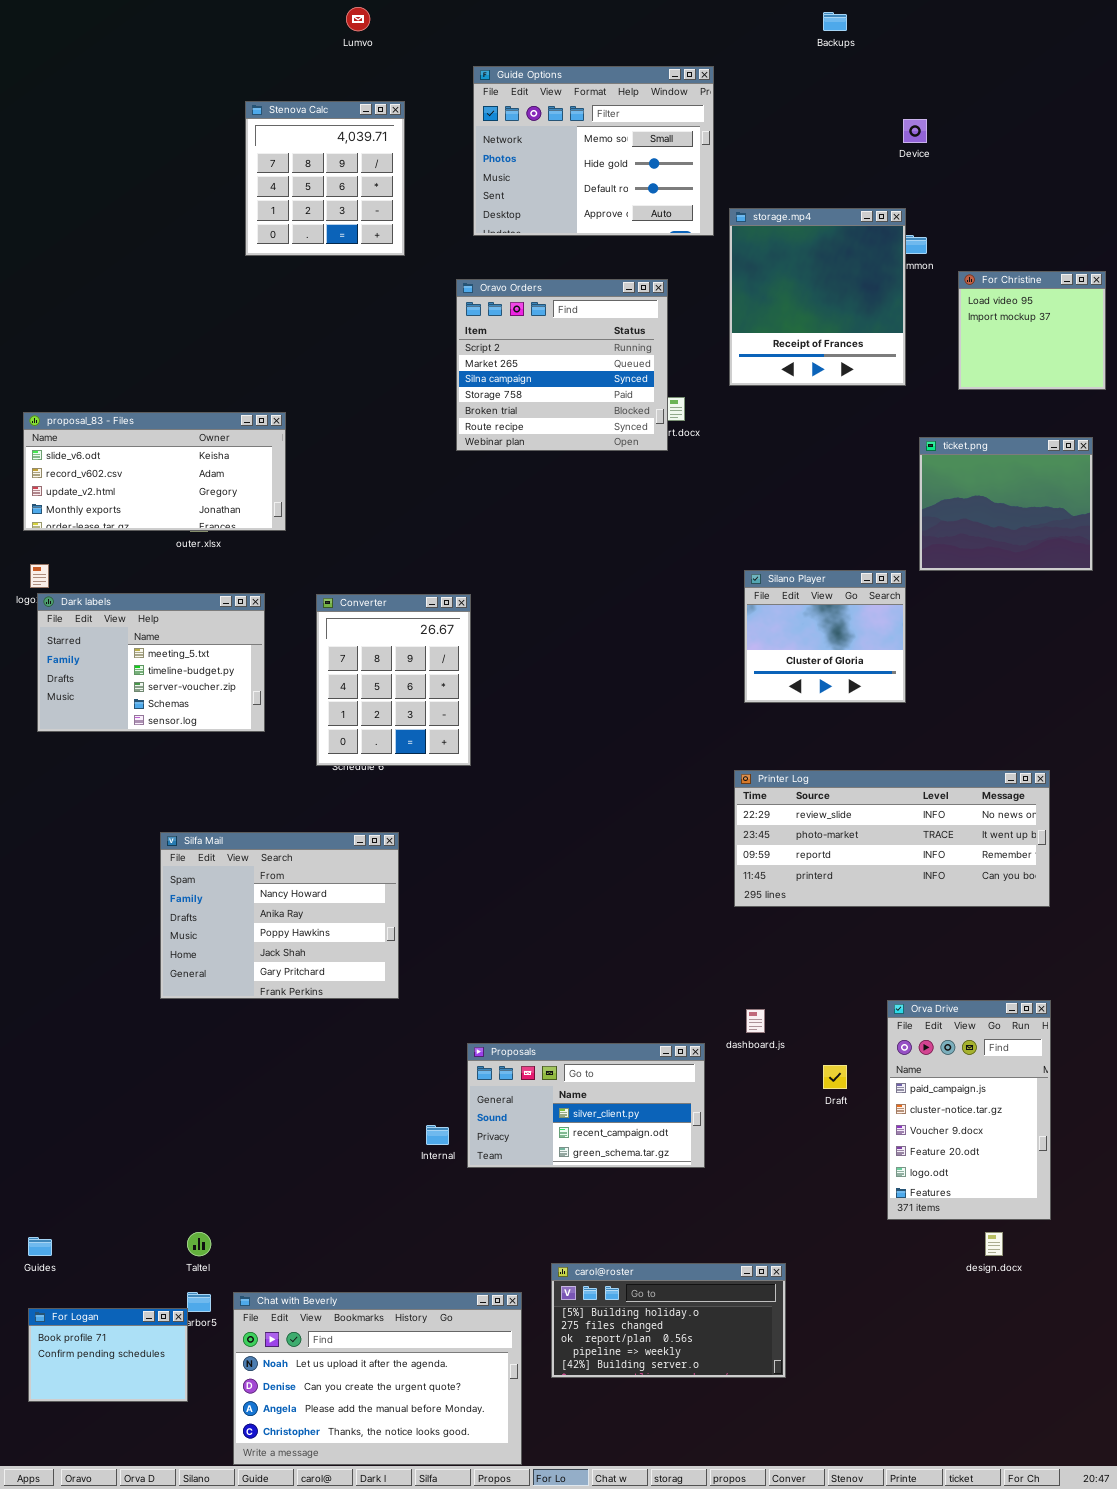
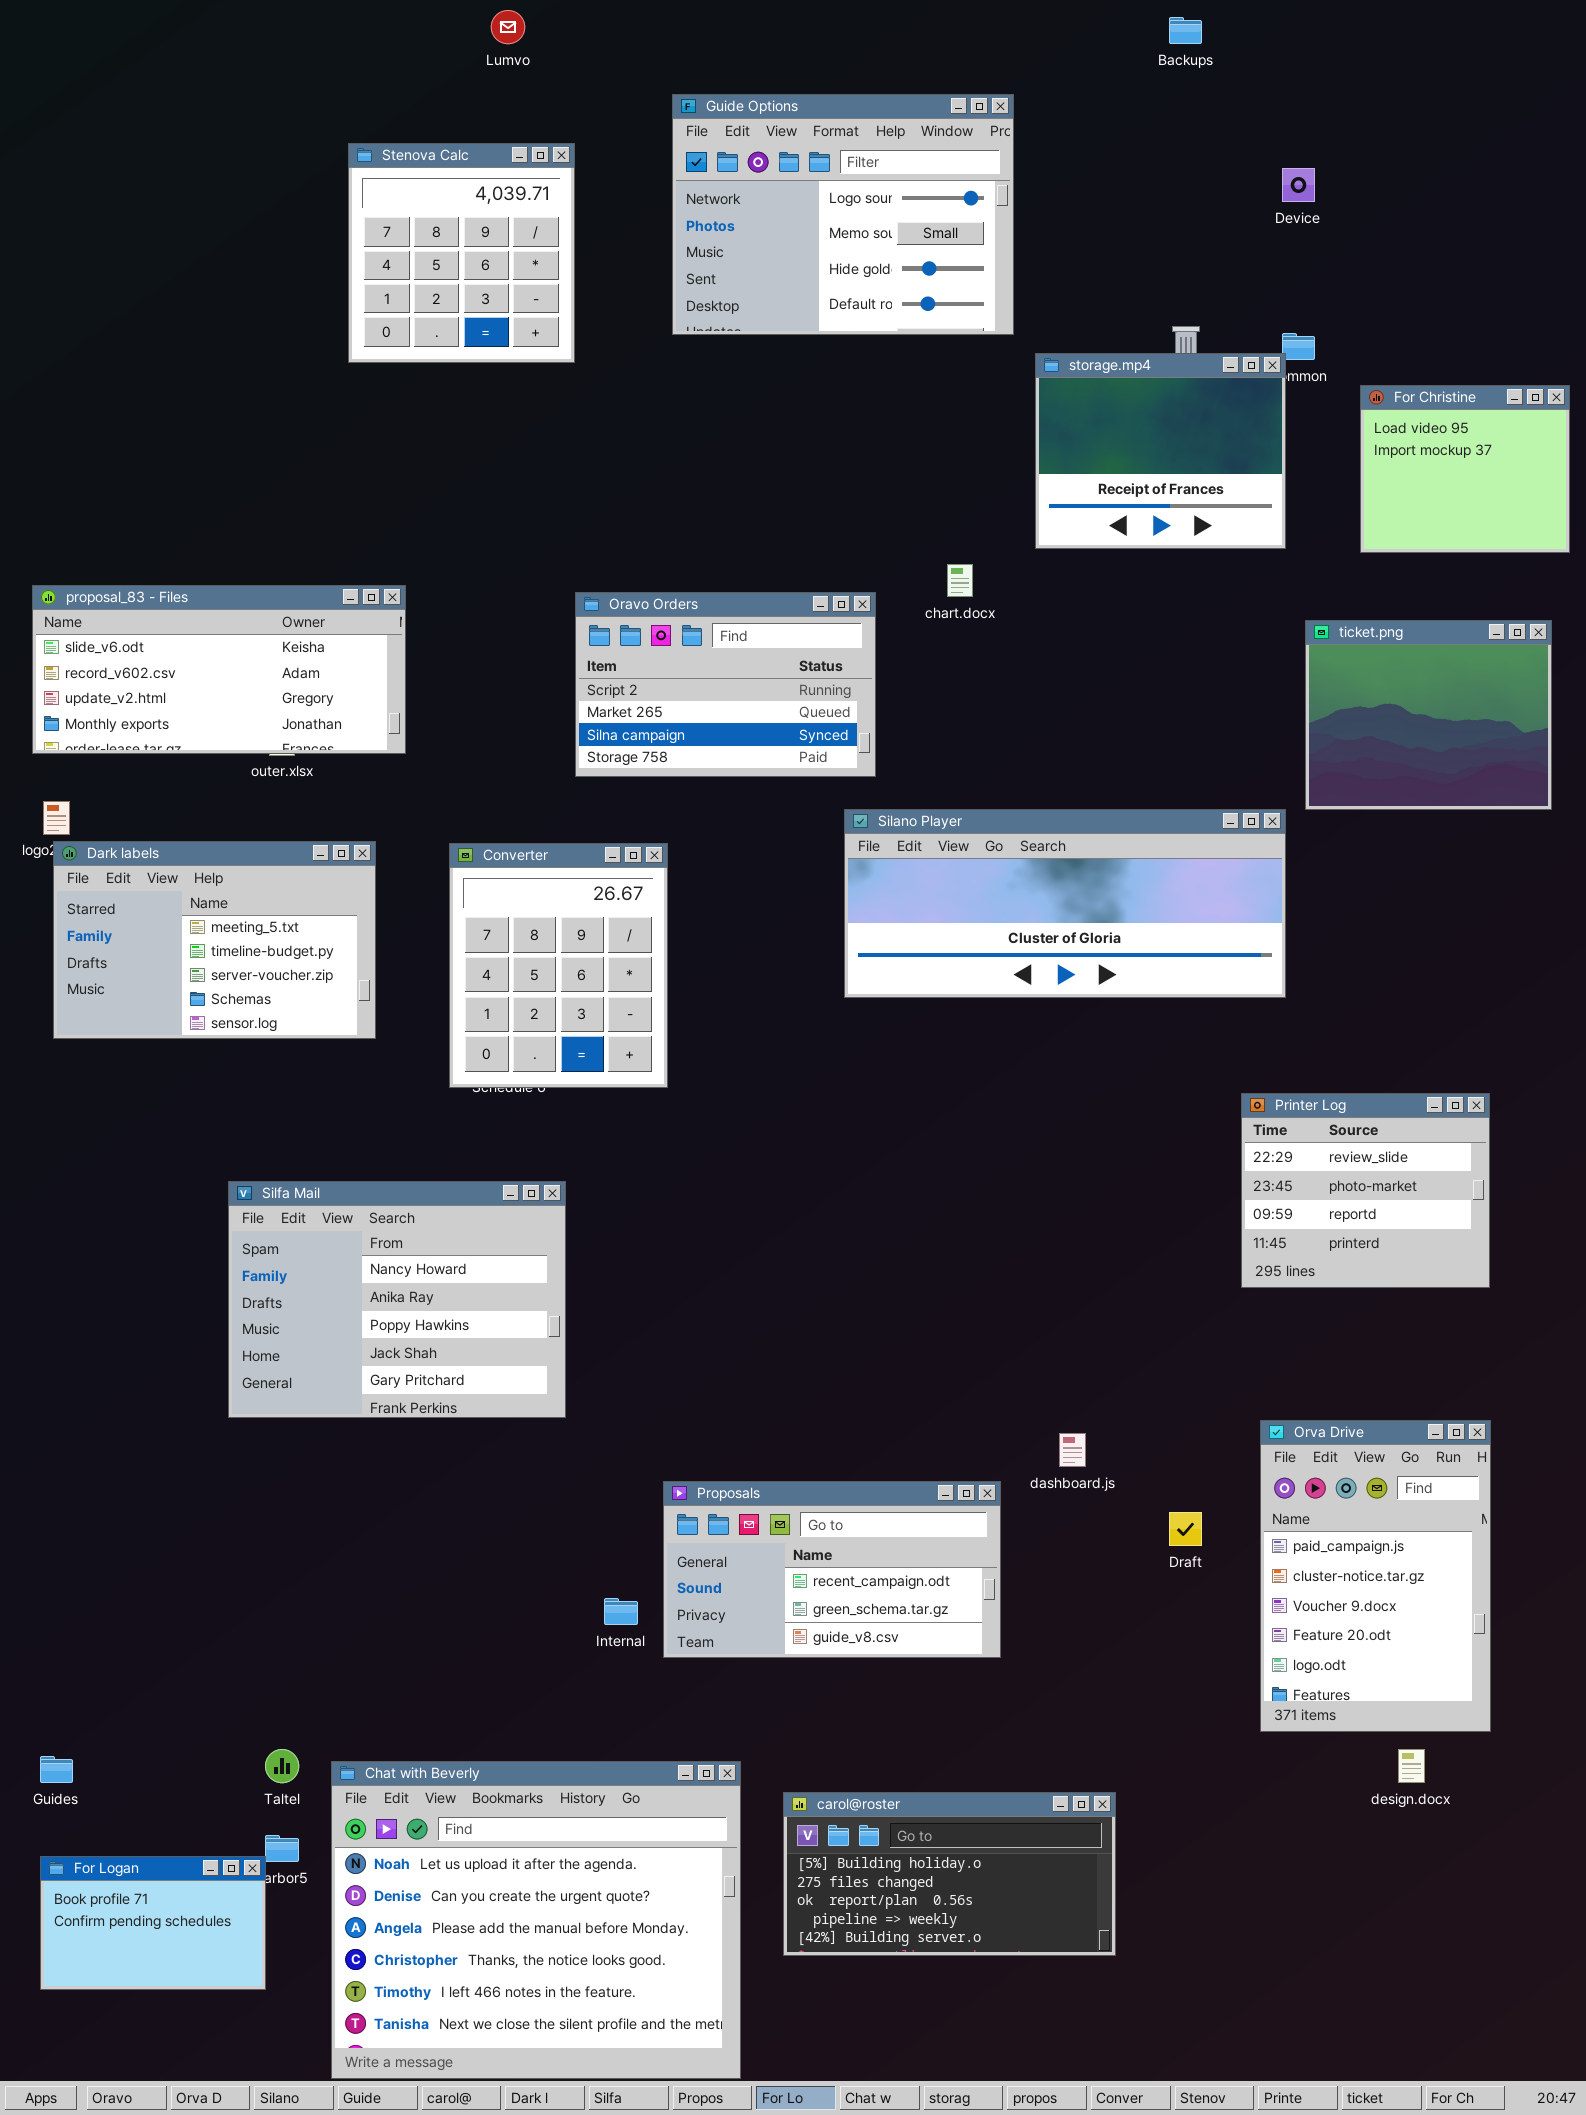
Guide Options: [473,66,714,236] -> [672,94,1014,335], scrolled up 1 row
storage.mp4: [729,208,906,386] -> [1035,353,1286,549], resized
Oravo Orders: [456,279,668,451] -> [575,592,876,777], moved, resized
Silano Player: [744,570,906,703] -> [844,809,1286,998], resized
Printer Log: [734,770,1050,907] -> [1241,1093,1490,1288], resized
Proposals: [467,1043,705,1168] -> [663,1481,1001,1658], scrolled down 1 row
Chat with Beverly: [233,1292,522,1465] -> [331,1761,741,2079], resized

